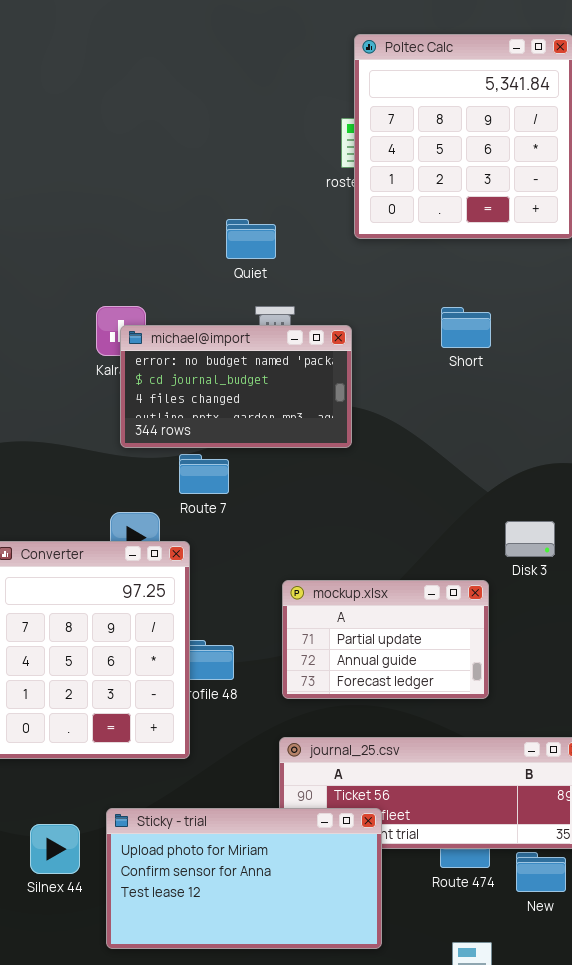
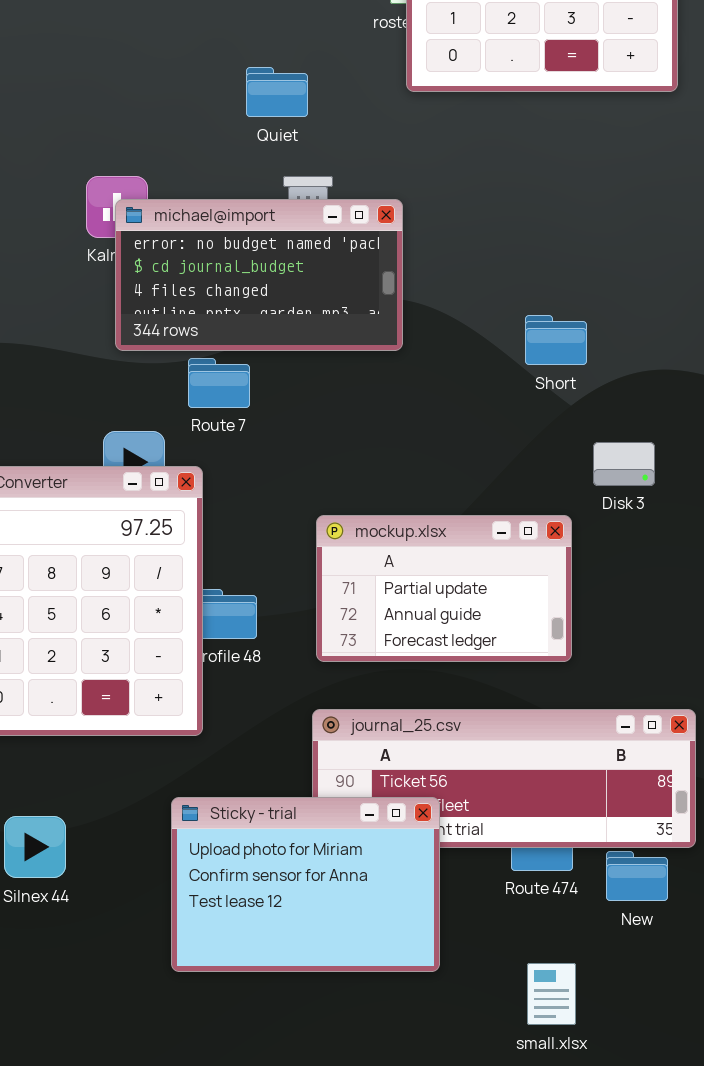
Short: [441,307,491,348] -> [525,315,587,365], moved
Sticky - trial: [106,808,382,949] -> [171,797,440,972], resized

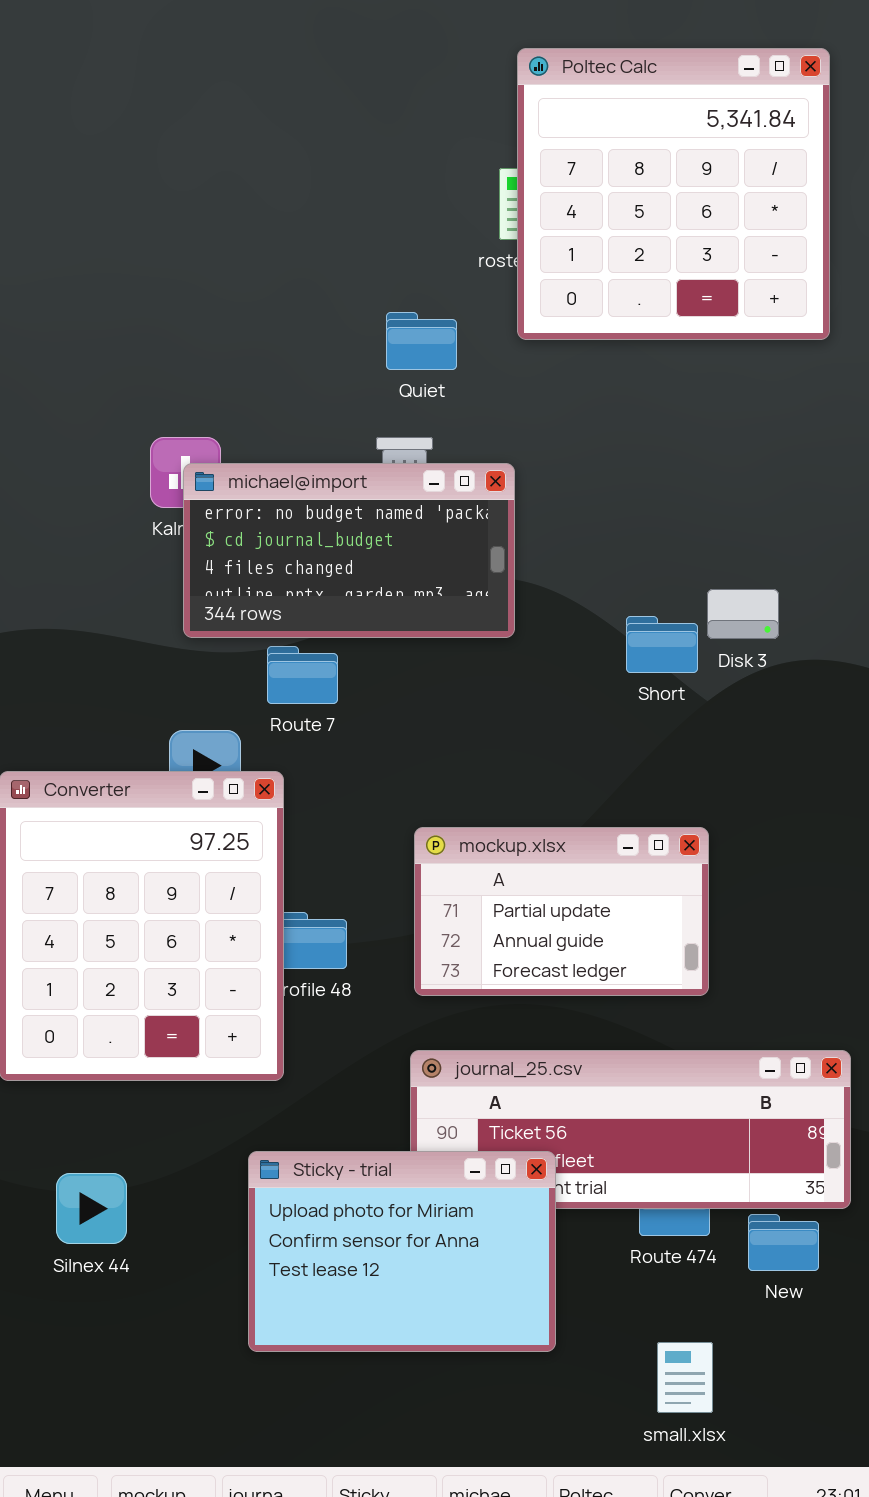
Quiet: [246,67,308,117] -> [386,312,457,370], moved
Short: [525,315,587,365] -> [626,616,698,673], moved
Disk 3: [593,442,655,486] -> [707,589,779,639], moved

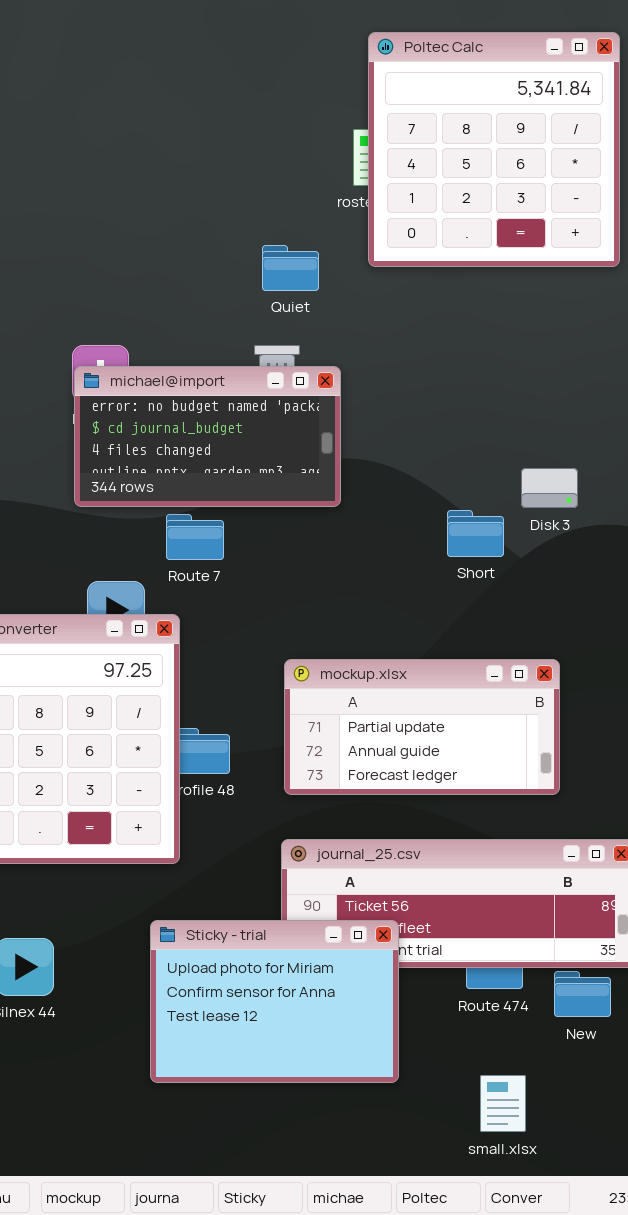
michael@import: [183,463,515,638] -> [74,366,341,507], moved
Short: [626,616,698,673] -> [447,510,504,557], moved
mockup.xlsx: [414,827,709,996] -> [284,659,560,795], resized

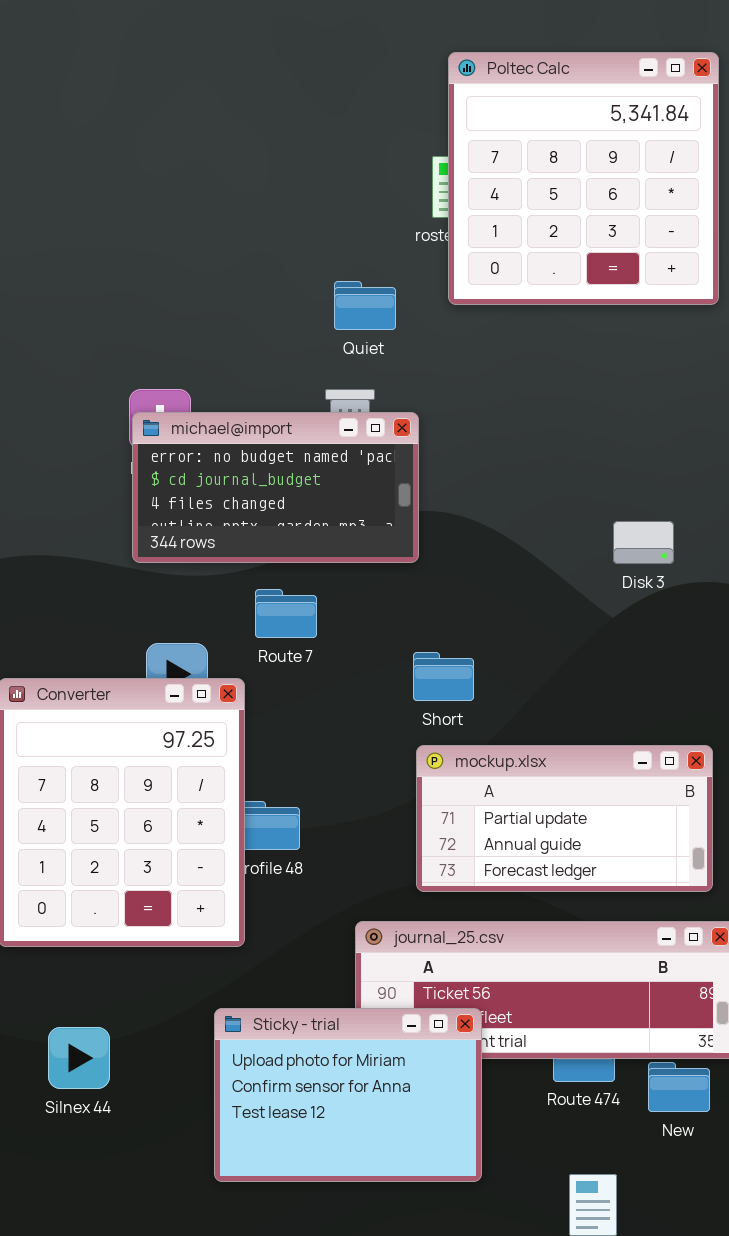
Short: [447,510,504,557] -> [413,652,474,701], moved
Route 7: [166,514,224,560] -> [255,589,317,638], moved
mockup.xlsx: [284,659,560,795] -> [416,745,713,892], moved

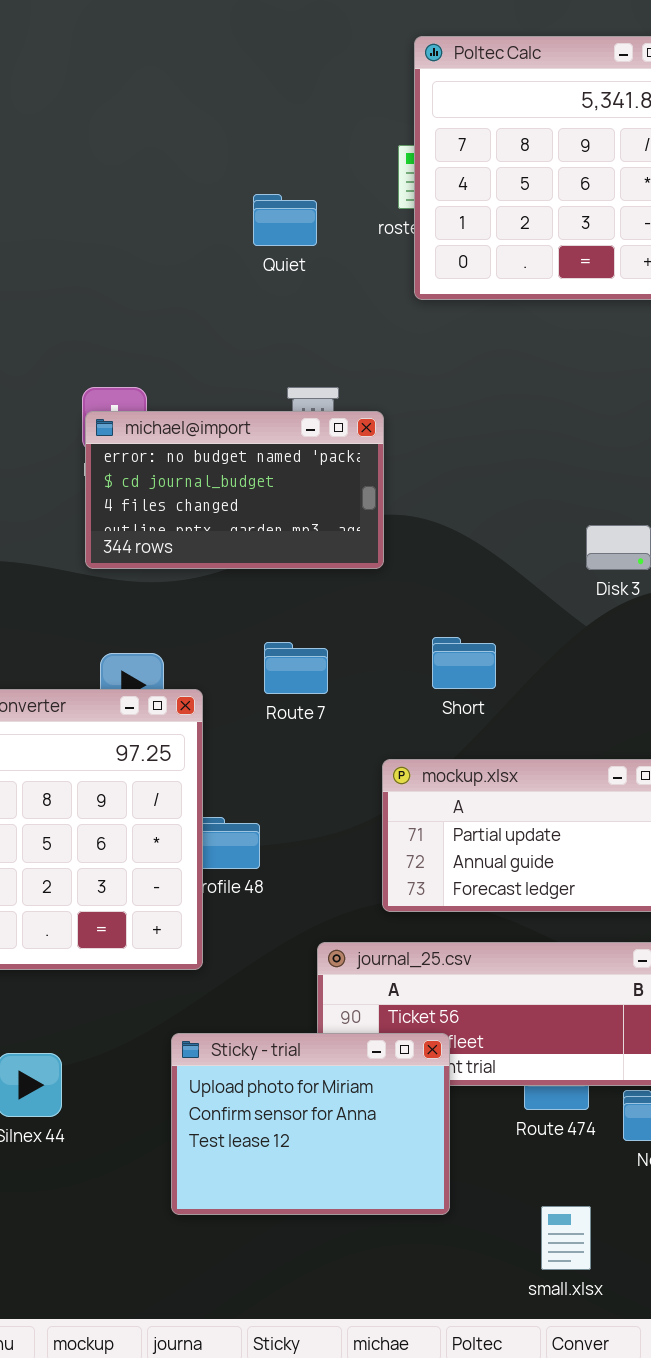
Quiet: [334,281,396,330] -> [253,194,317,246], moved
Route 7: [255,589,317,638] -> [264,642,328,694], moved
Short: [413,652,474,701] -> [432,637,496,689], moved

